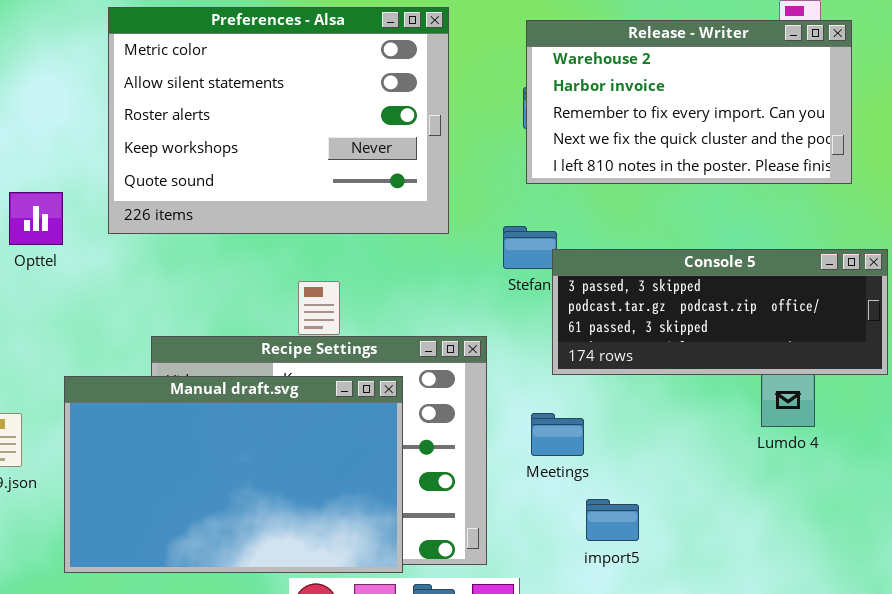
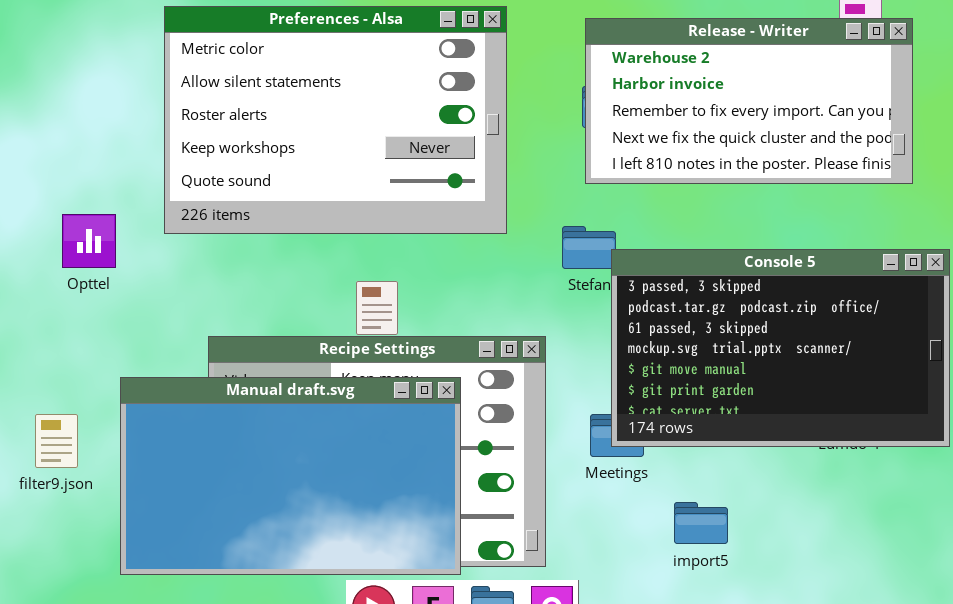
Opttel: [9,192,63,245] -> [62,214,116,268], moved
Console 5: [552,249,888,375] -> [611,249,950,447], resized
import5: [586,499,639,541] -> [674,502,728,544], moved

